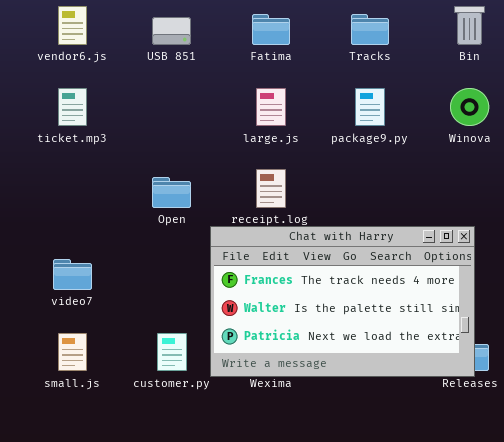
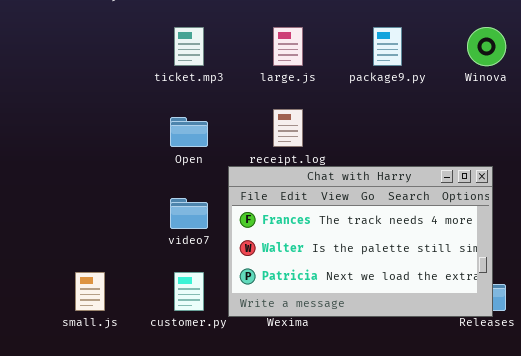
ticket.mp3: [58,88,87,126] -> [174,27,204,66], moved
video7: [53,259,92,290] -> [170,198,208,229], moved

